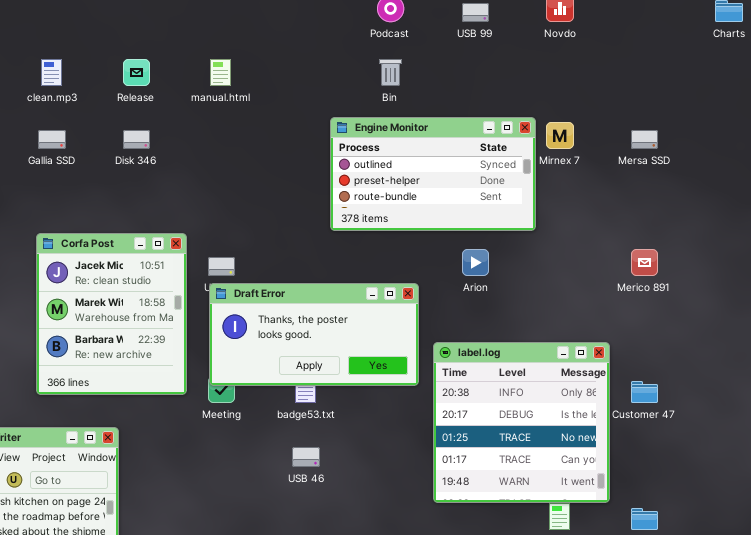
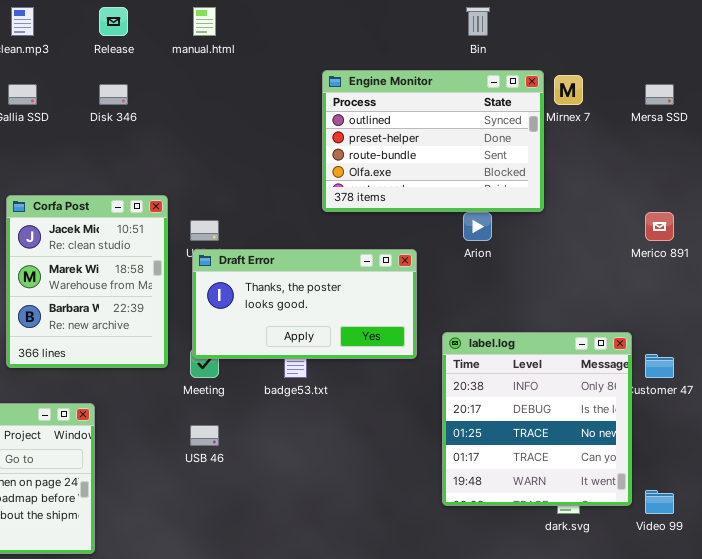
Bin: [379,59,402,86] -> [466,7,490,36], moved
Engine Monitor: [330,117,536,231] -> [322,70,544,212], resized
label.log: [433,342,610,503] -> [442,332,632,506], moved
USB 46: [292,447,320,467] -> [190,425,219,446], moved

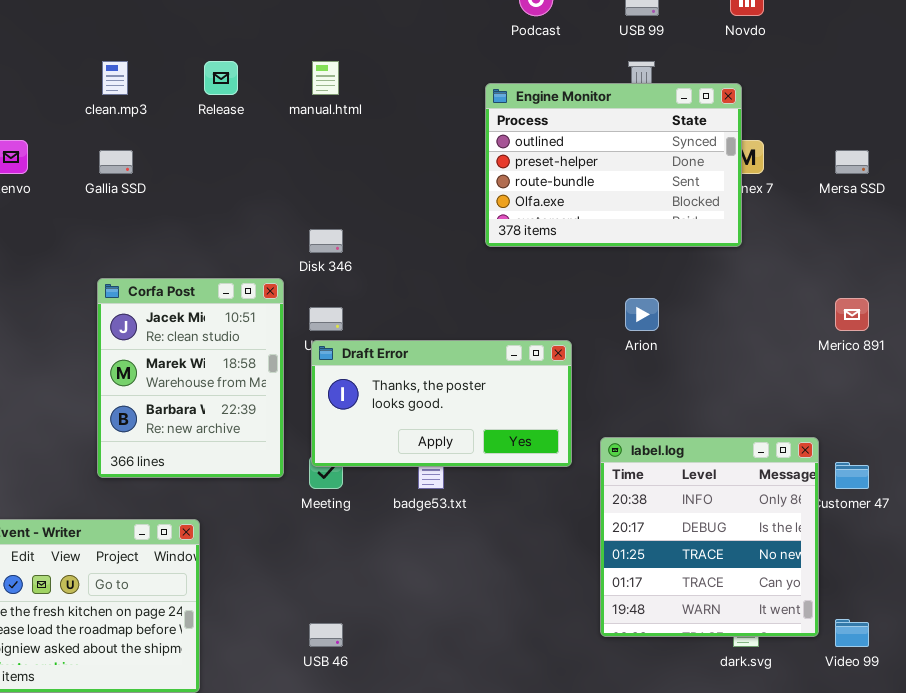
Engine Monitor: [322,70,544,212] -> [485,83,742,247], moved
Disk 346: [99,84,128,105] -> [309,229,343,253], moved
USB 46: [190,425,219,446] -> [309,623,343,647], moved

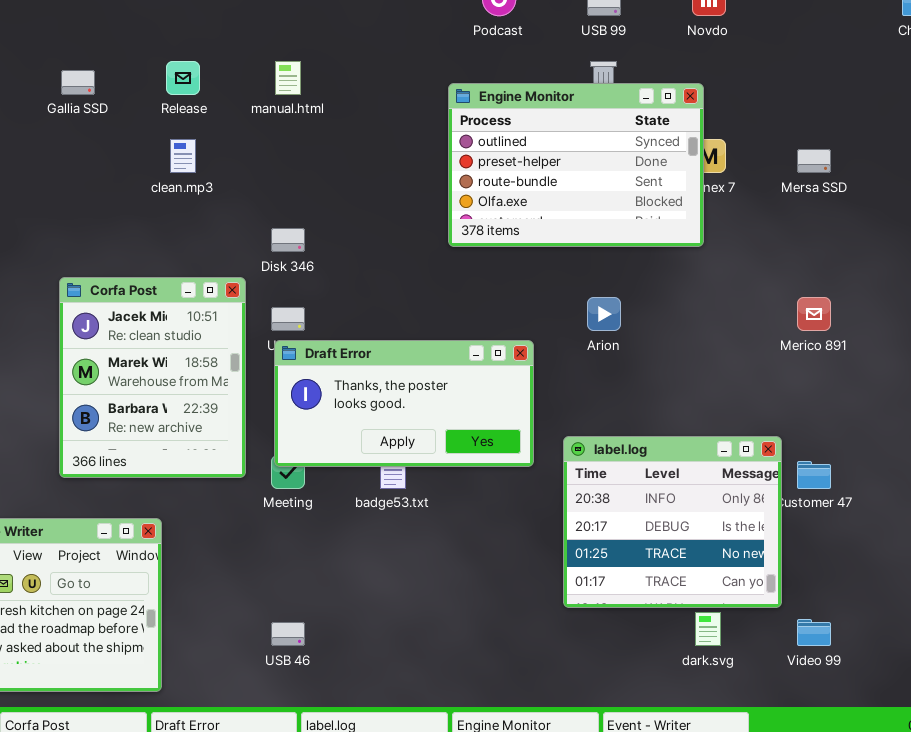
clean.mp3: [102,61,128,95] -> [170,139,196,173], moved
Gallia SSD: [99,150,133,174] -> [61,70,95,95], moved
label.log: [600,437,819,637] -> [563,436,782,608], resized

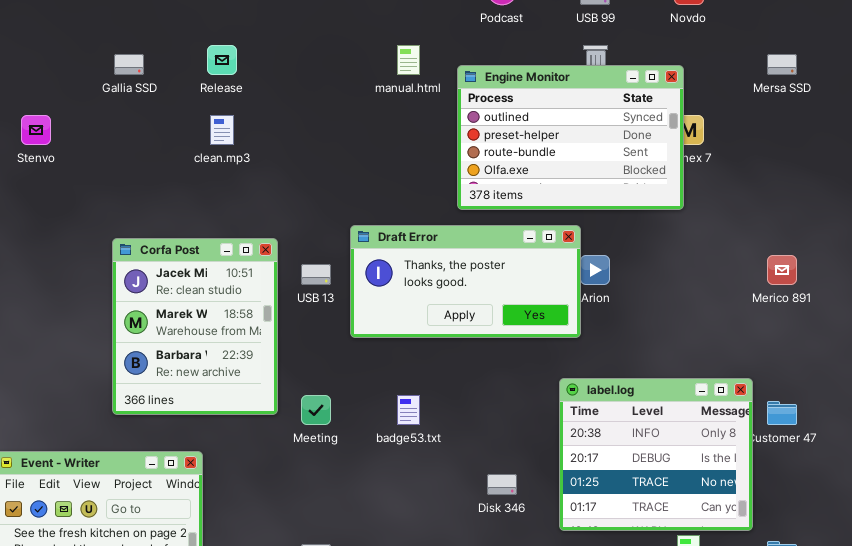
manual.html: [275,61,301,95] -> [397,45,420,75], moved
Mersa SSD: [797,149,831,173] -> [767,54,797,75], moved
Disk 346: [271,228,305,252] -> [487,474,517,495], moved
Draft Error: [274,340,534,467] -> [350,225,581,338], moved

